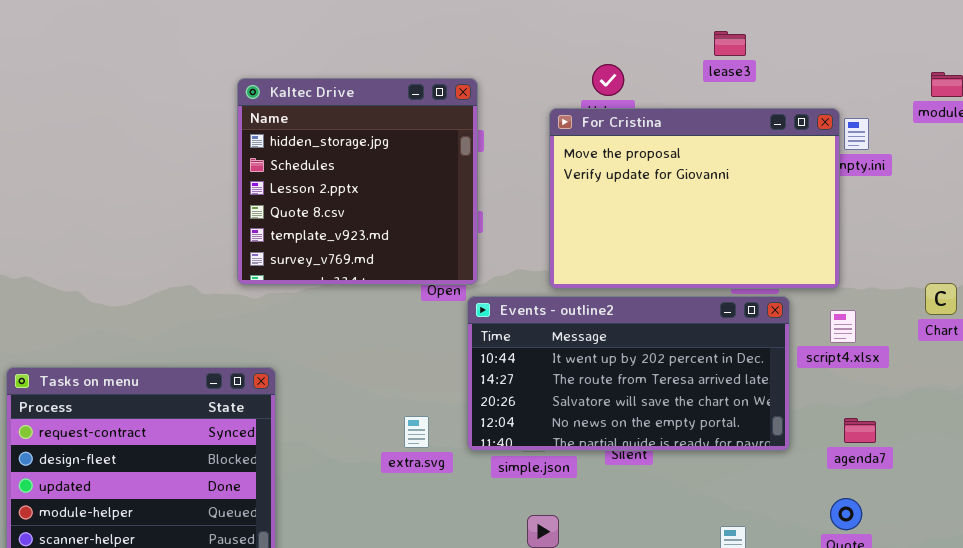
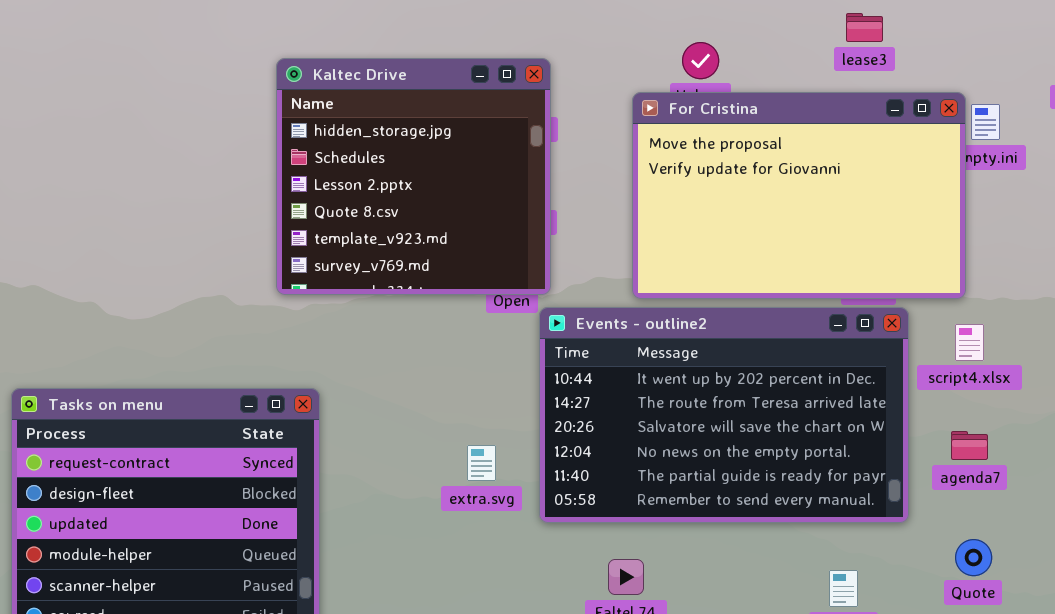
lease3: [714,31,746,56] -> [846,13,883,42], moved
Events - outline2: [467,296,790,451] -> [539,307,909,523], resized
agenda7: [844,418,876,443] -> [951,431,988,460], moved

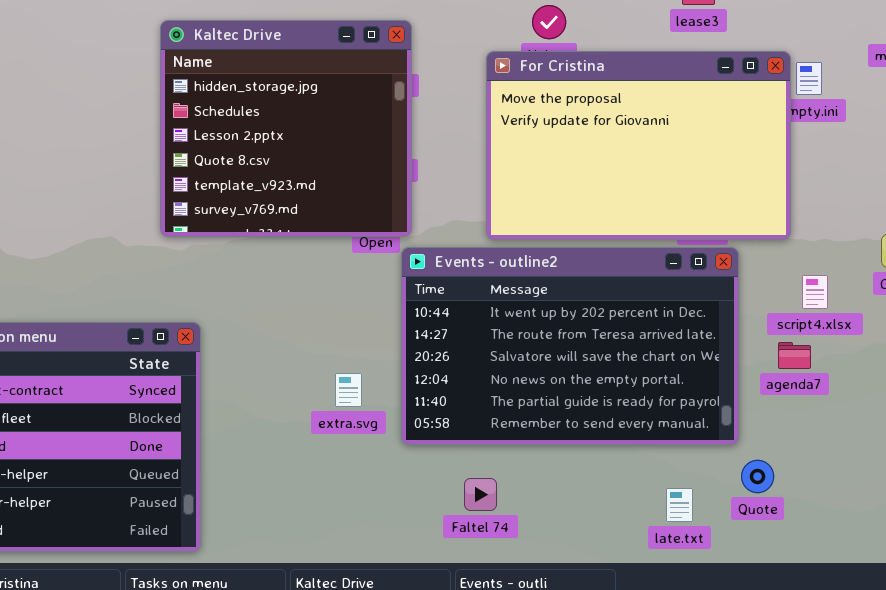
script4.xlsx: [955,324,984,361] -> [802,275,828,309], moved
agenda7: [951,431,988,460] -> [778,342,811,369], moved
Quote: [955,539,992,576] -> [741,460,774,493], moved

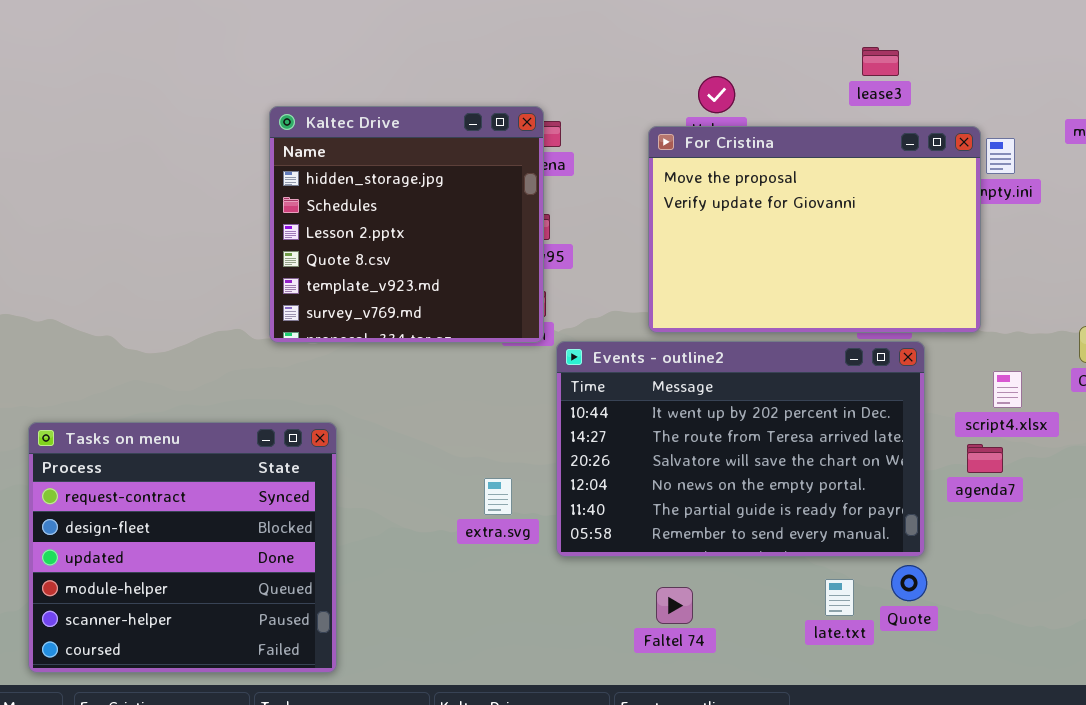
Kaltec Drive: [160,20,412,237] -> [269,106,544,343], moved
Quote: [741,460,774,493] -> [891,565,927,601], moved
Faltel 74: [464,478,497,511] -> [656,587,693,624], moved
late.txt: [666,488,693,522] -> [825,579,854,616], moved

